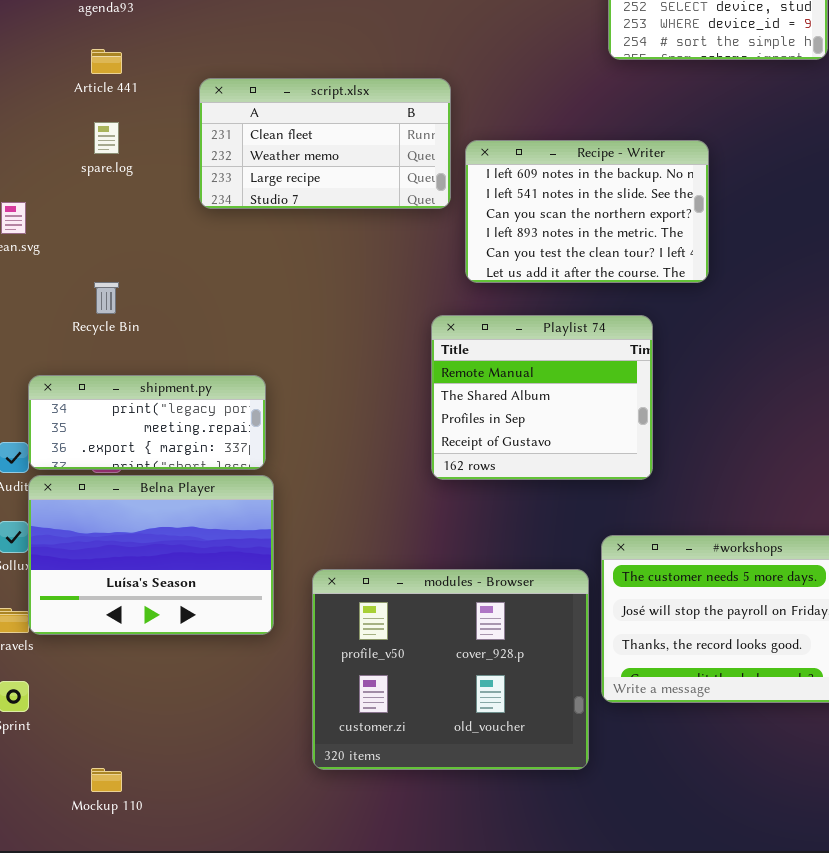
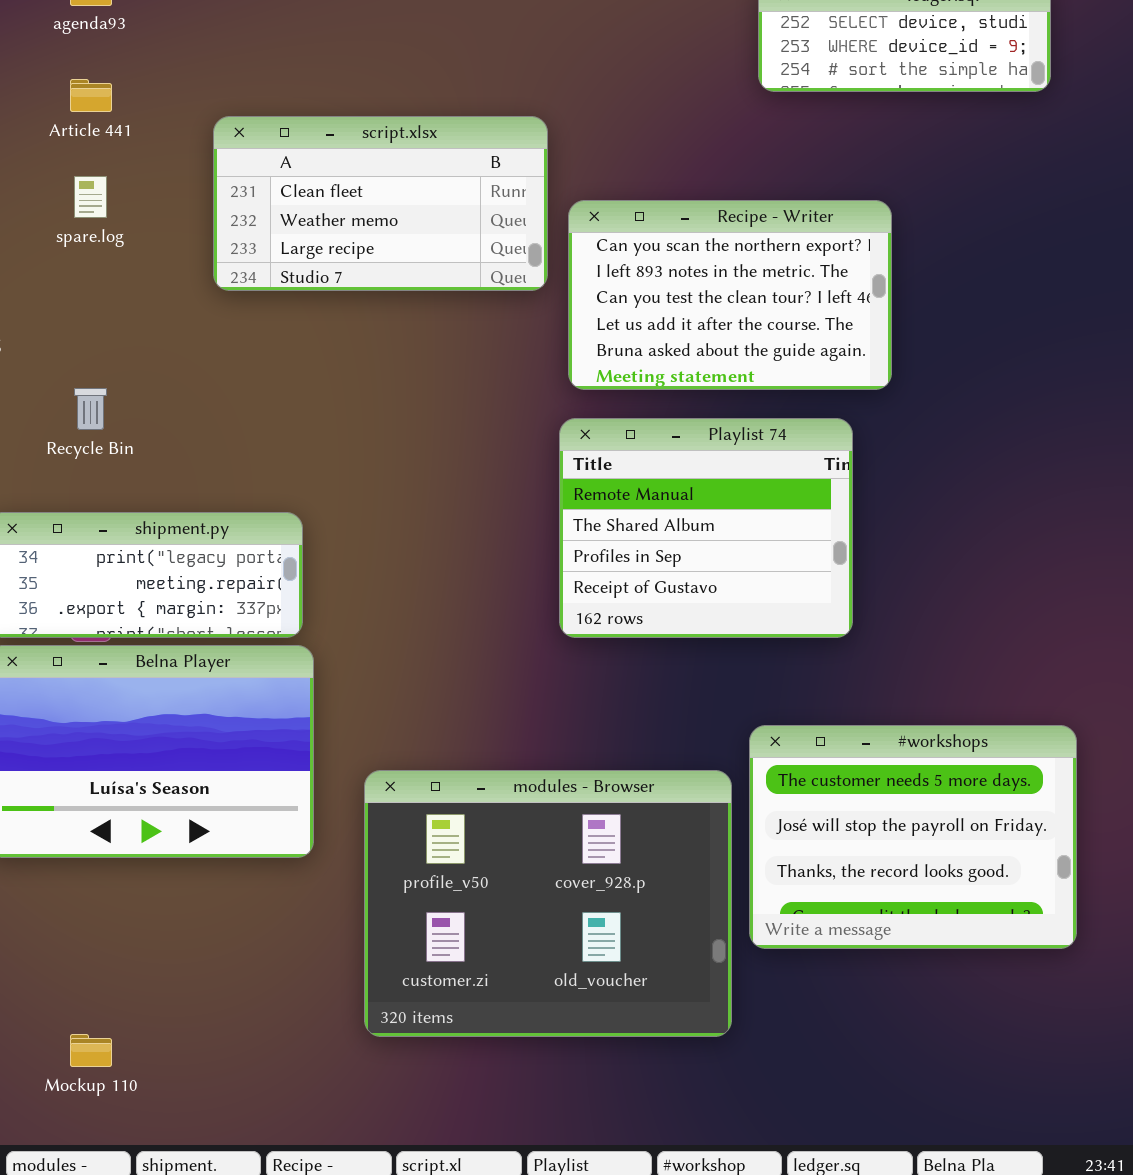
Recipe - Writer: [465,140,709,283] -> [568,200,892,390], scrolled down 2 rows
Playlist 74: [431,315,653,480] -> [559,418,853,638], moved

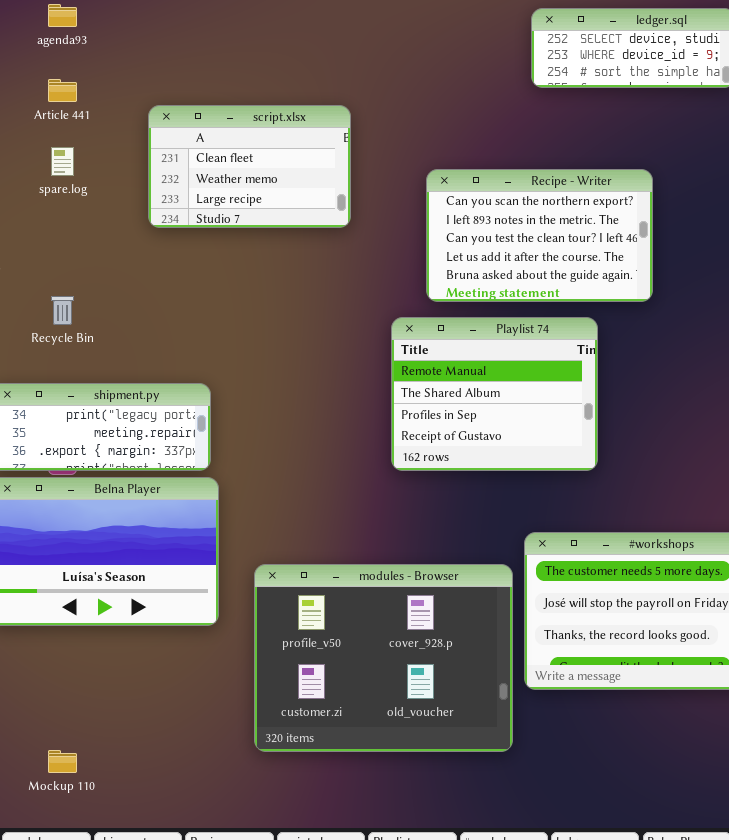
script.xlsx: [213,116,548,291] -> [148,105,351,228], resized
Recipe - Writer: [568,200,892,390] -> [426,169,653,302], moved

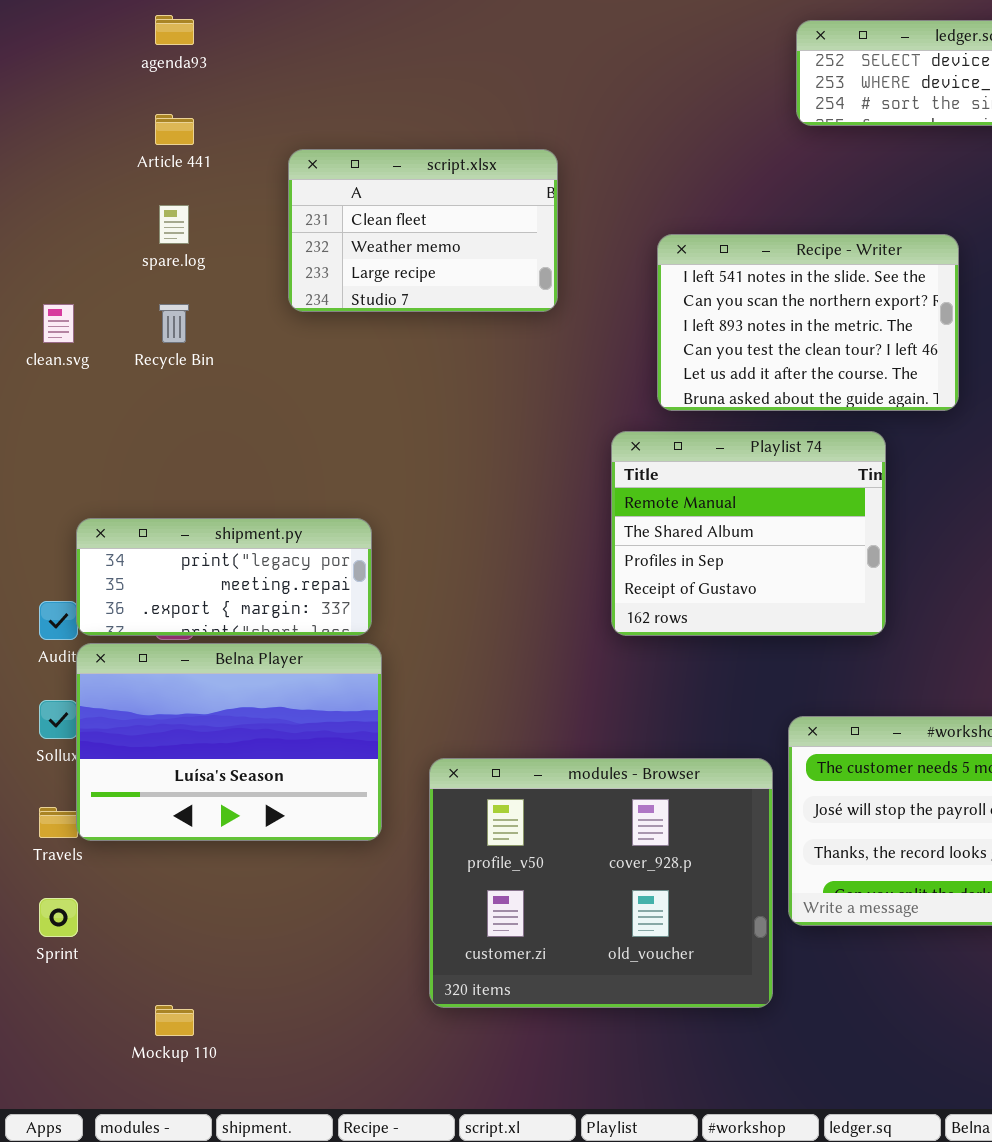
Recipe - Writer: [426,169,653,302] -> [657,234,959,411], scrolled up 1 row
Recycle Bin: [51,296,74,325] -> [159,304,189,343], moved

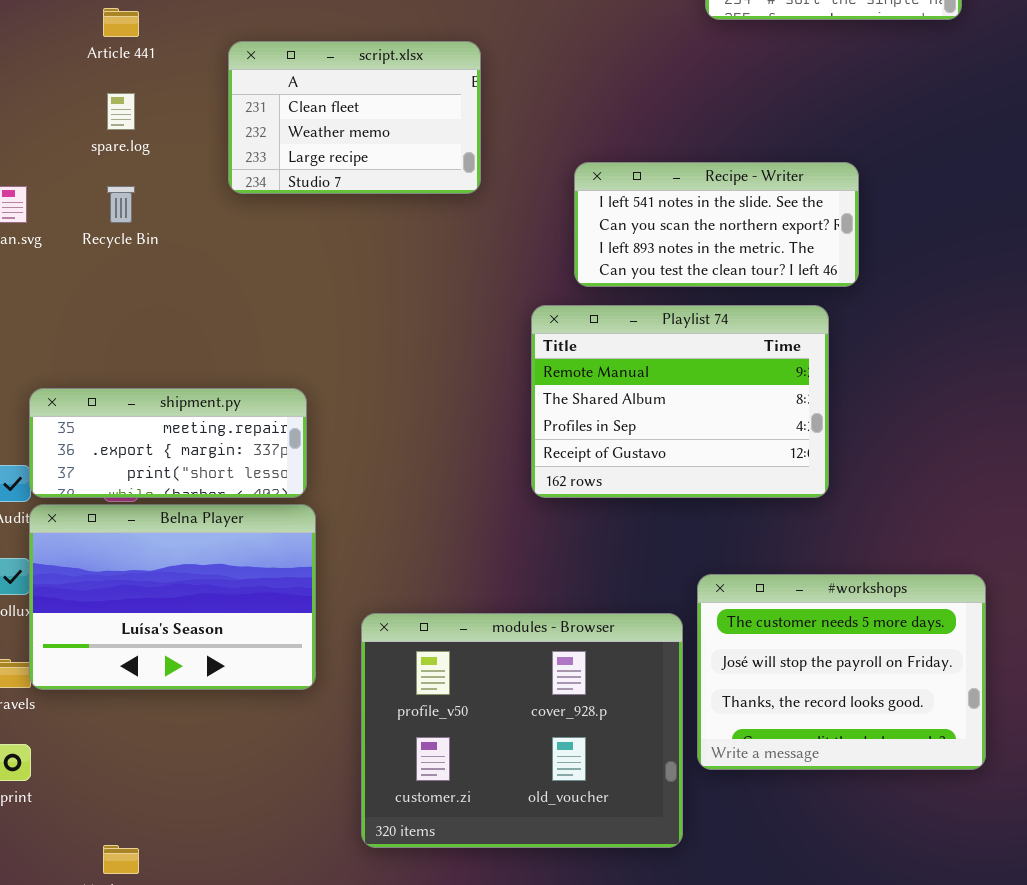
Recipe - Writer: [657,234,959,411] -> [574,162,859,287], resized
Playlist 74: [611,431,886,636] -> [531,305,829,498], resized
shipment.py: [76,518,372,636] -> [29,388,307,498], scrolled down 1 row

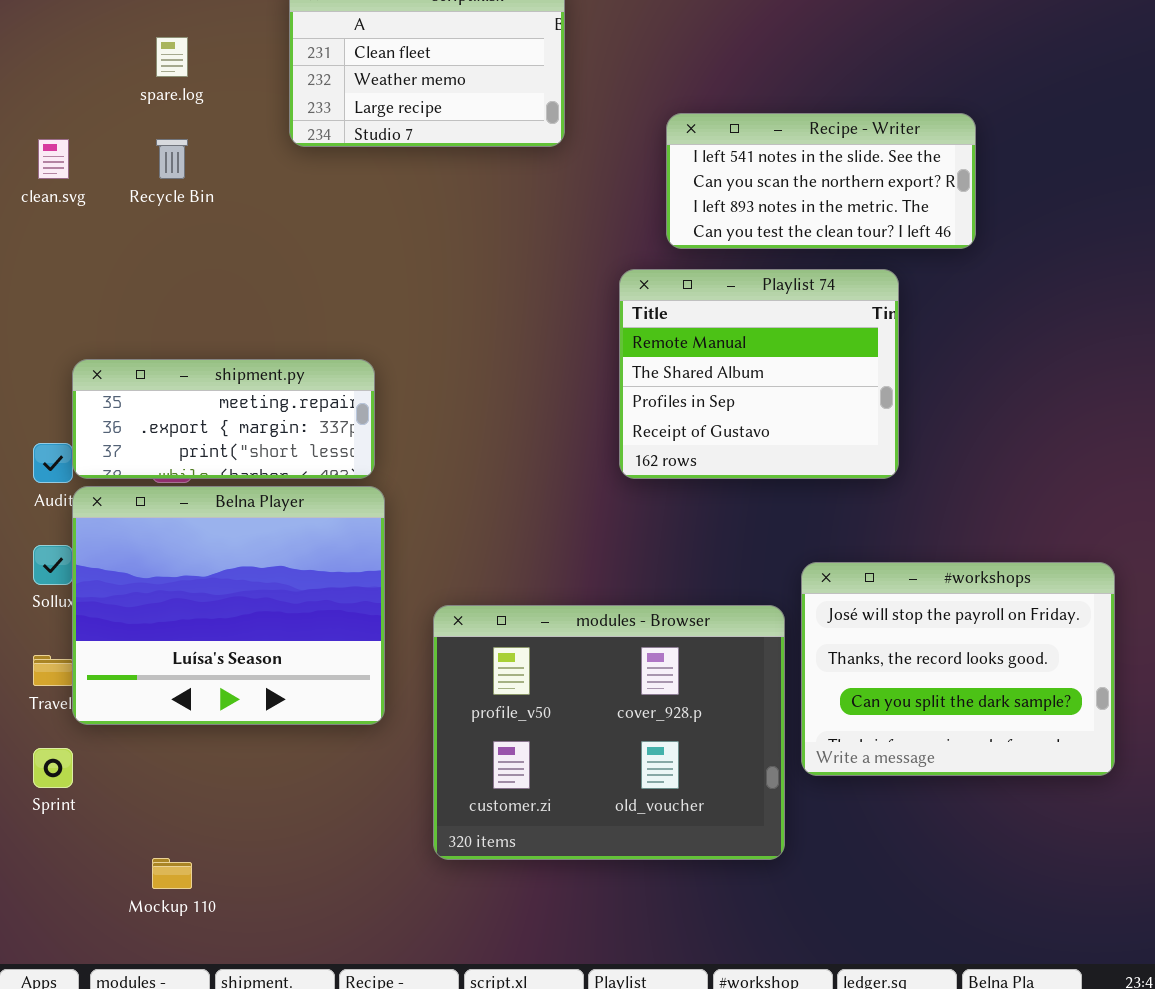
Playlist 74: [531,305,829,498] -> [619,269,899,479], resized
Belna Player: [29,504,316,690] -> [72,486,385,725], resized
#workshops: [697,574,986,770] -> [801,562,1115,776], scrolled down 1 row

